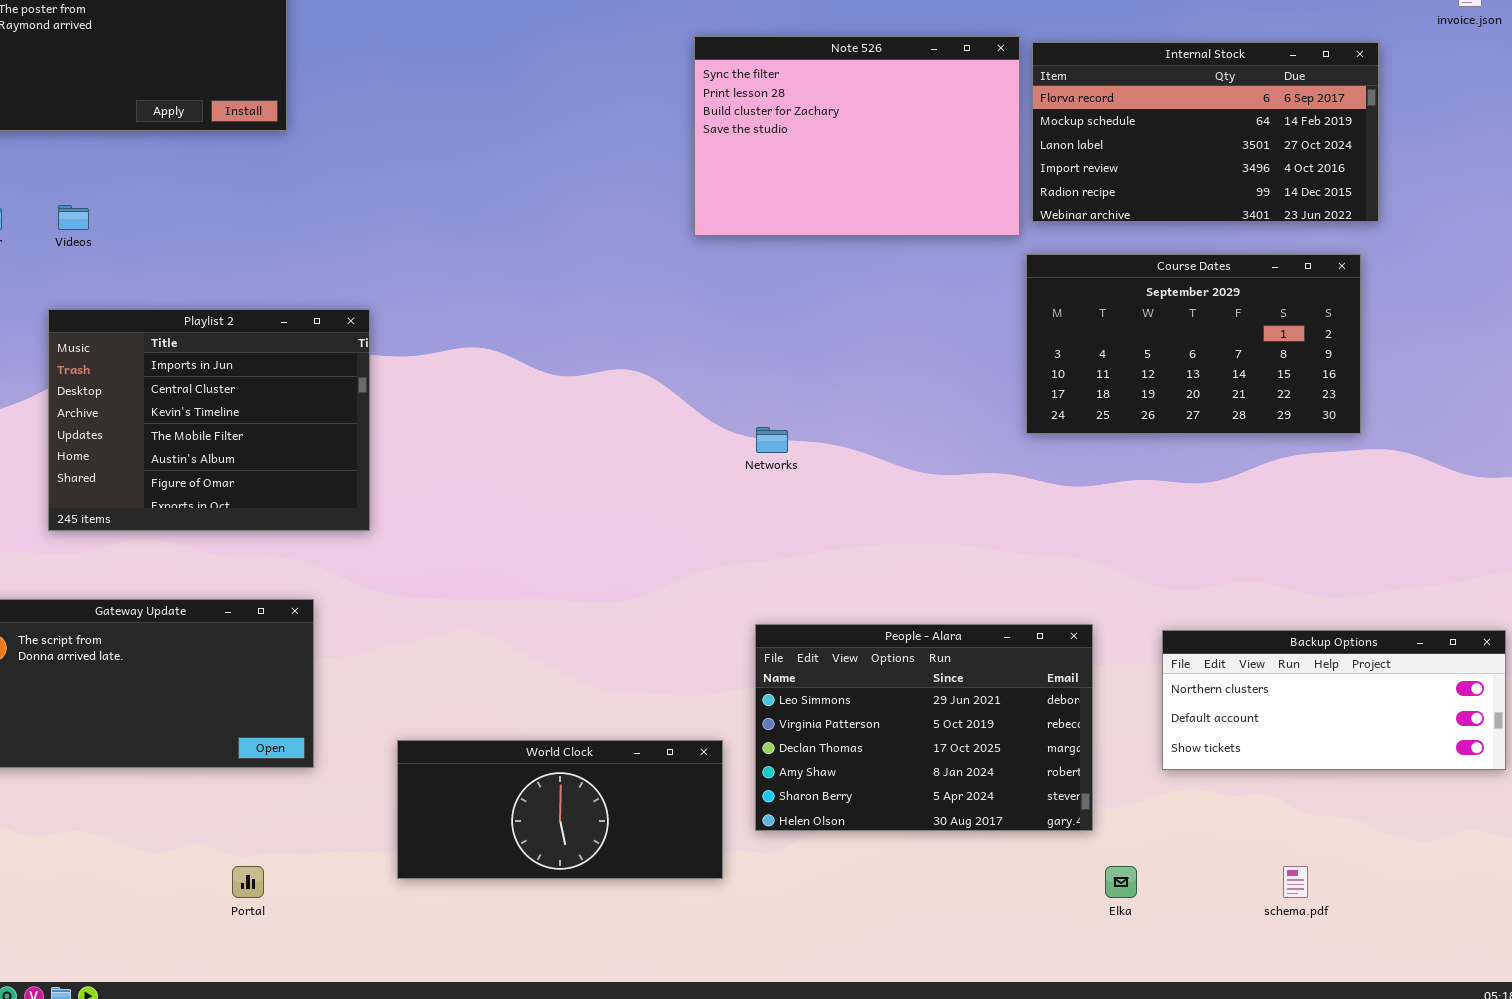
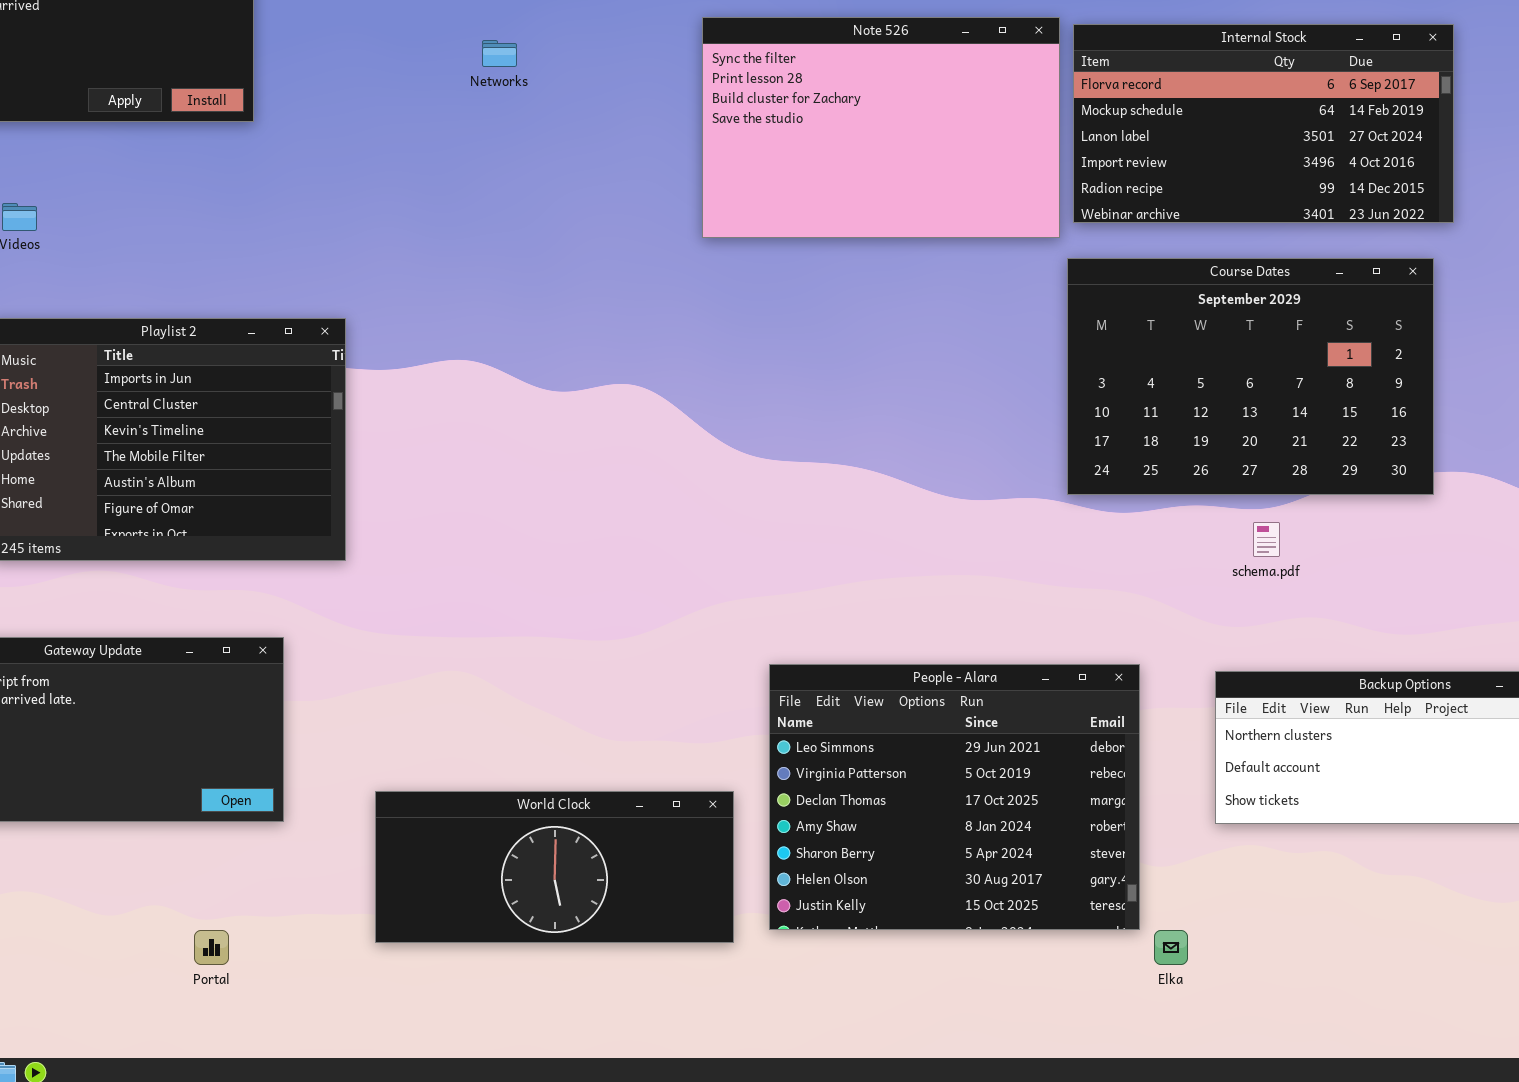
Course Dates: [1026,254,1361,434] -> [1067,258,1434,495], resized
Networks: [756,427,788,453] -> [482,40,517,67], moved
People - Alara: [755,624,1093,831] -> [769,664,1140,930], resized
schema.pdf: [1283,866,1308,898] -> [1253,522,1280,557], moved

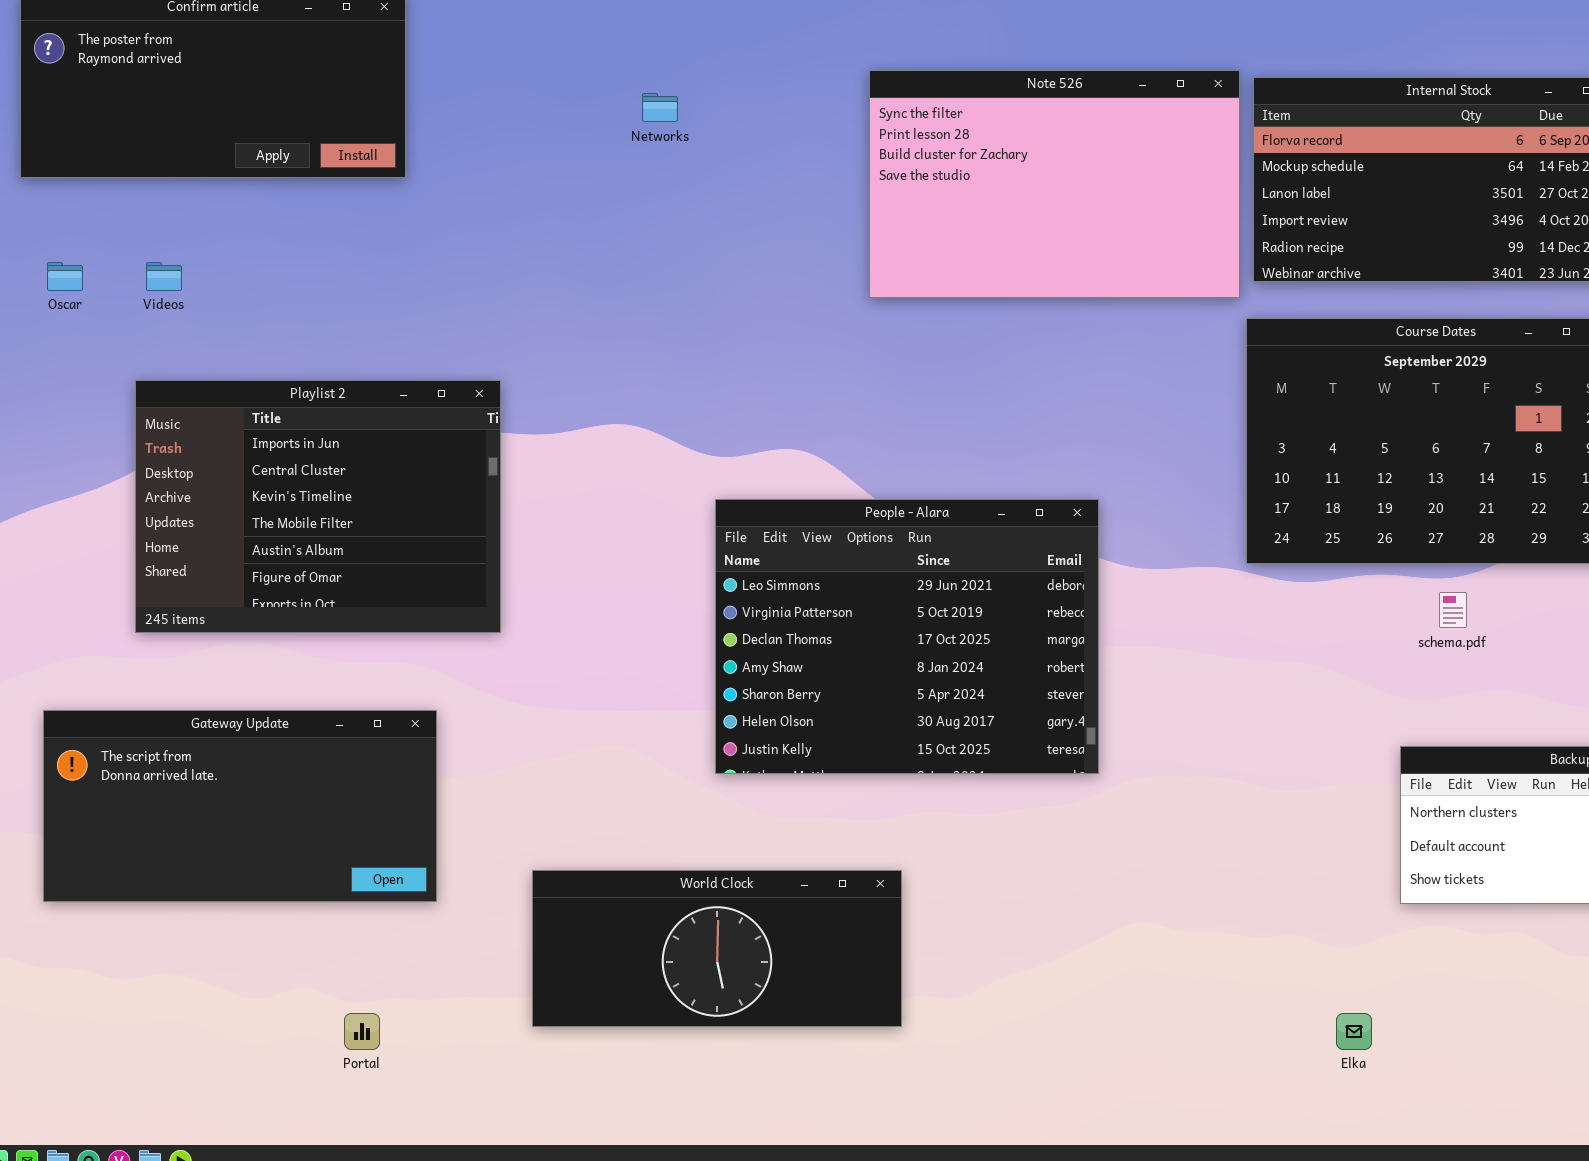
People - Alara: [769,664,1140,930] -> [715,499,1099,774], moved

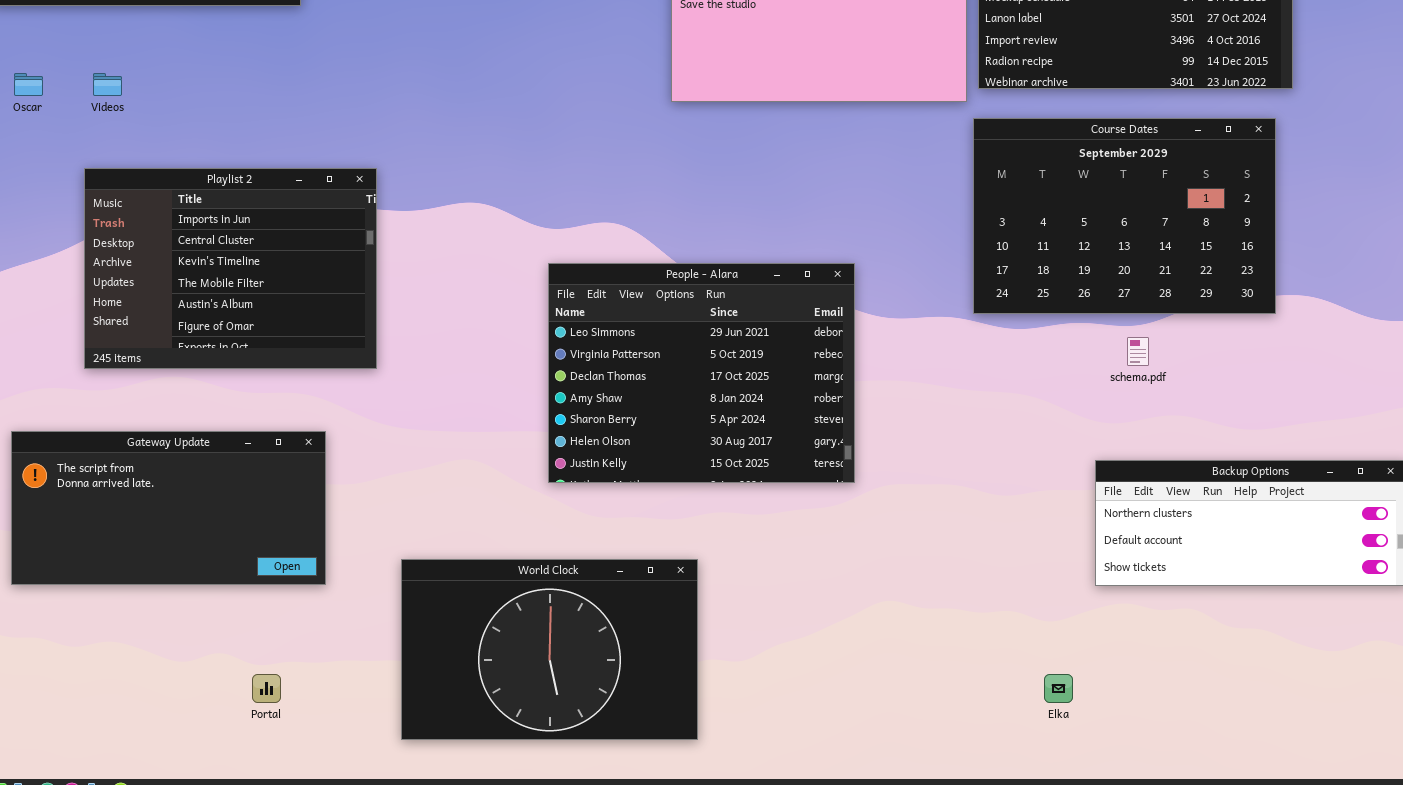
World Clock: [532,870,902,1027] -> [401,559,698,740], resized

